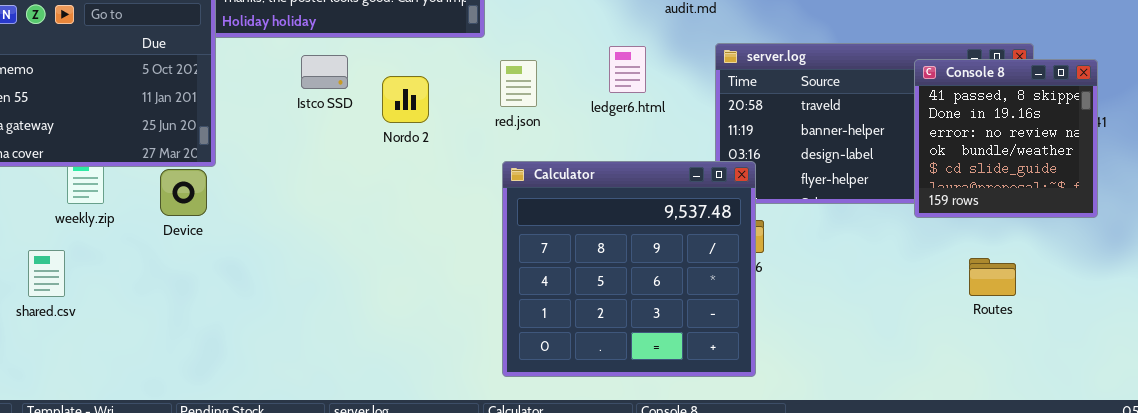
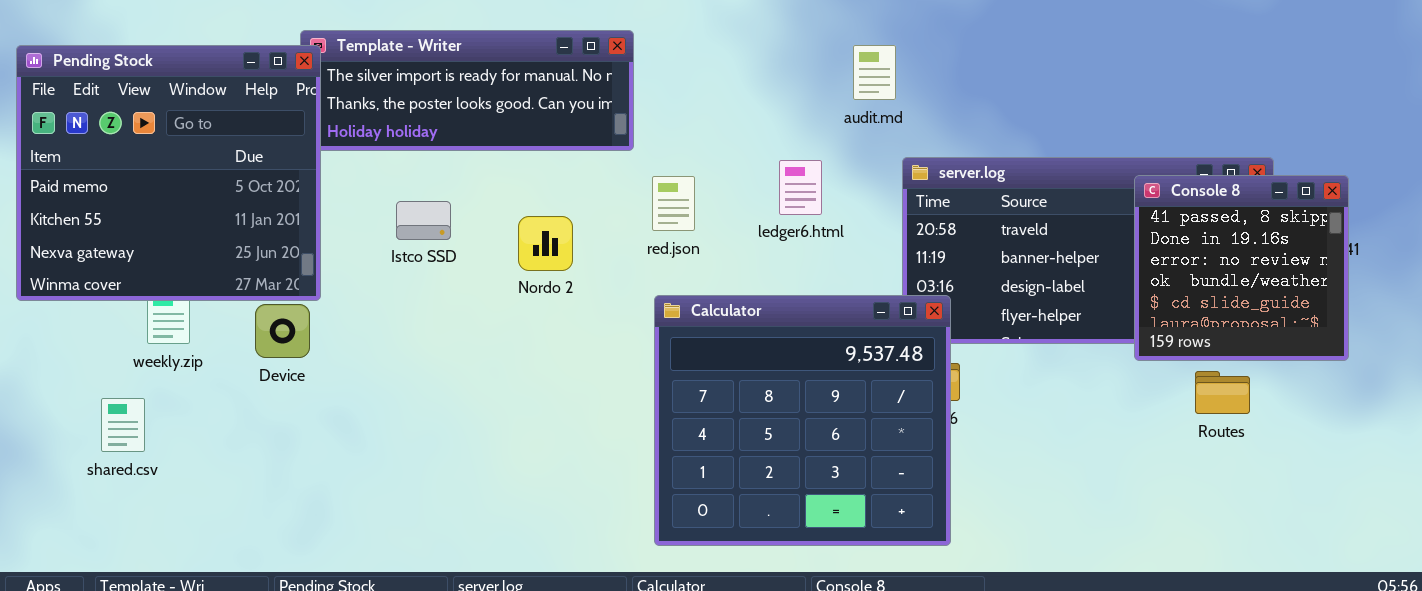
Istco SSD: [301,55,348,89] -> [396,201,451,240], moved
Nordo 2: [382,76,429,123] -> [518,216,573,271], moved
Routes: [969,258,1016,296] -> [1195,371,1250,414], moved

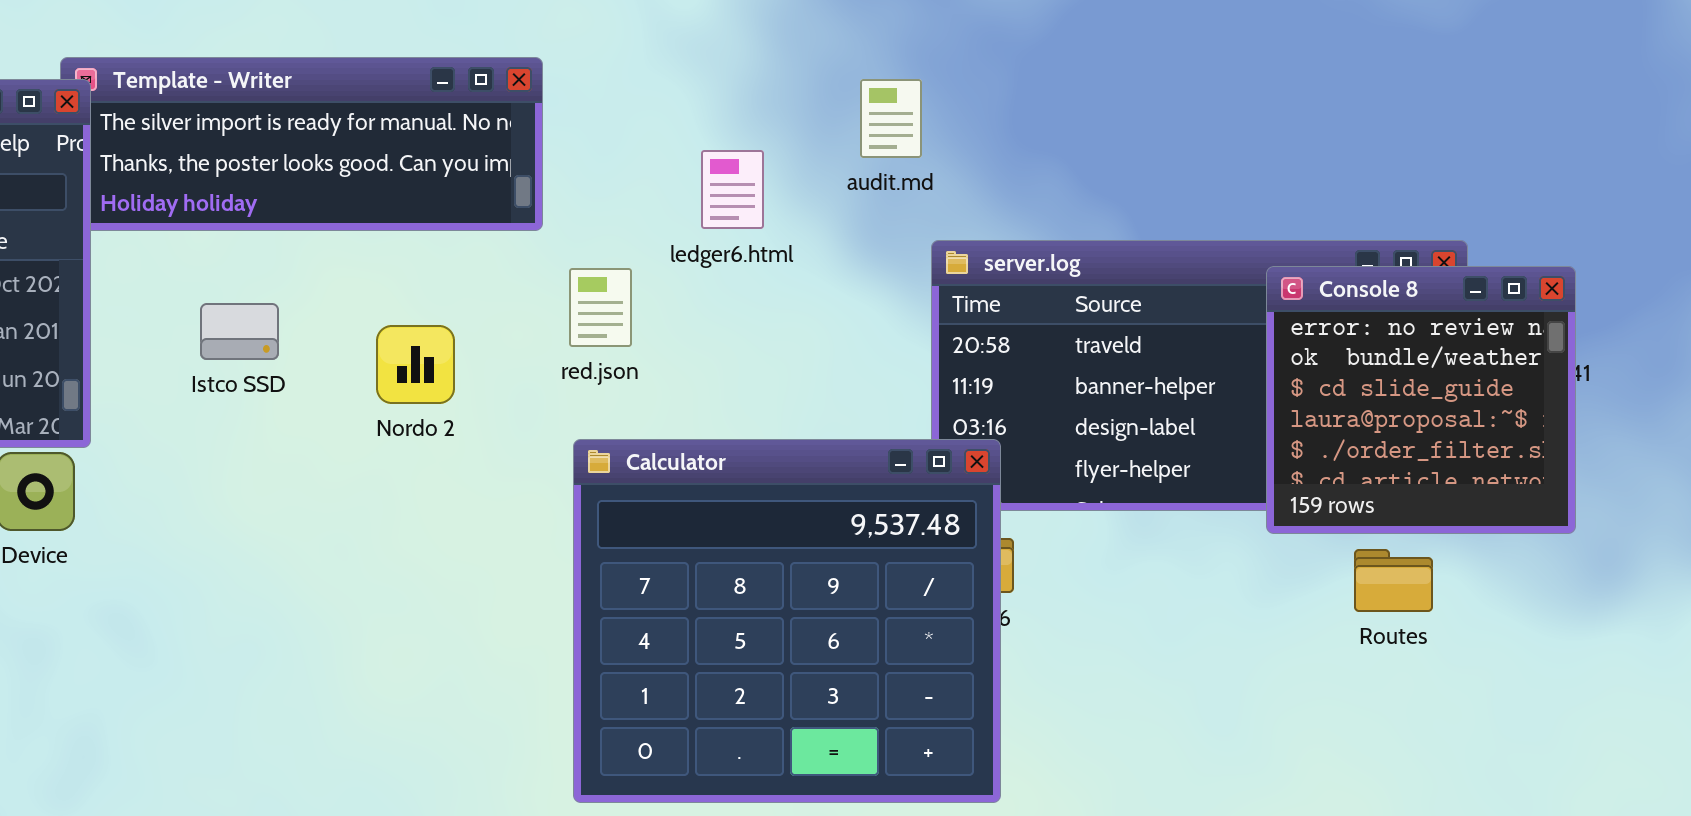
ledger6.html: [779,160,822,215] -> [701,150,764,229], moved
Console 8: [1134,175,1349,361] -> [1266,266,1576,534], scrolled down 2 rows

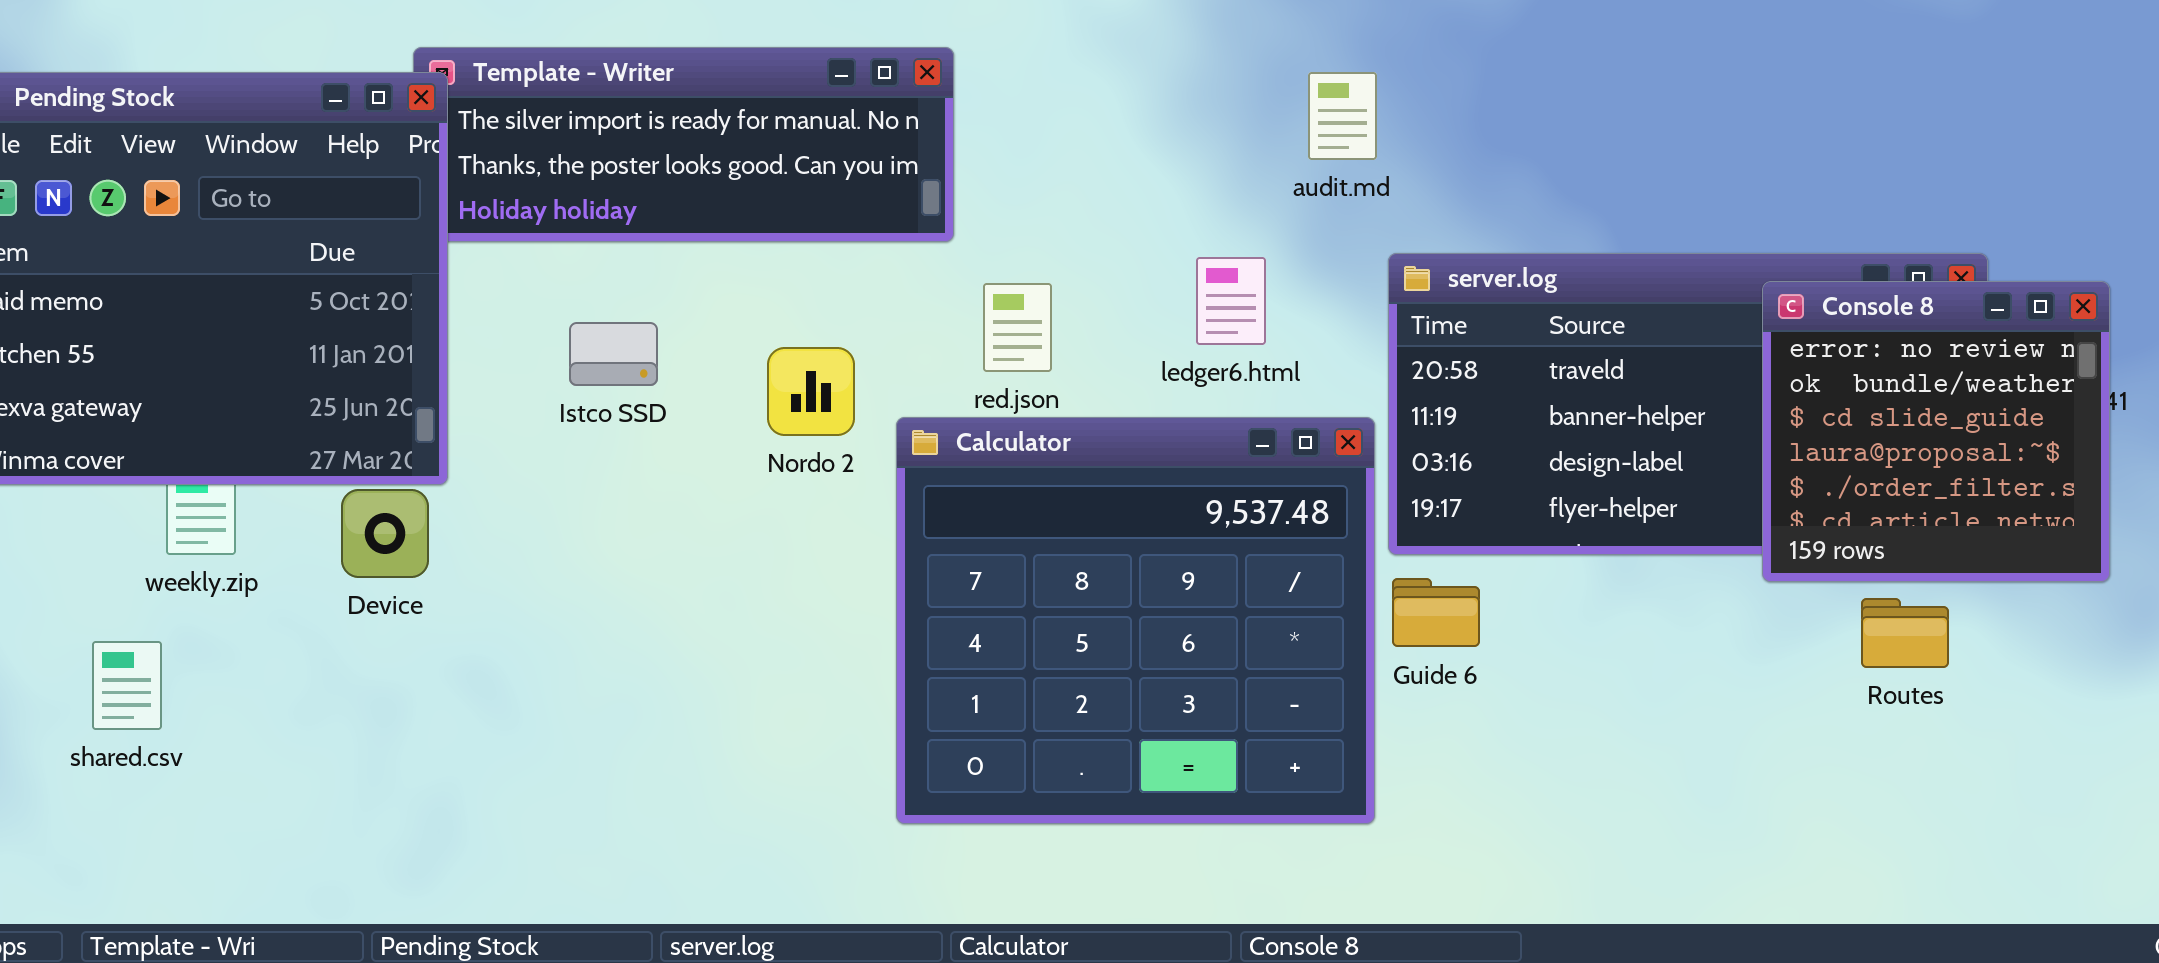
ledger6.html: [701,150,764,229] -> [1196,257,1266,345], moved
Calculator: [573,439,1001,803] -> [896,417,1375,824], moved

